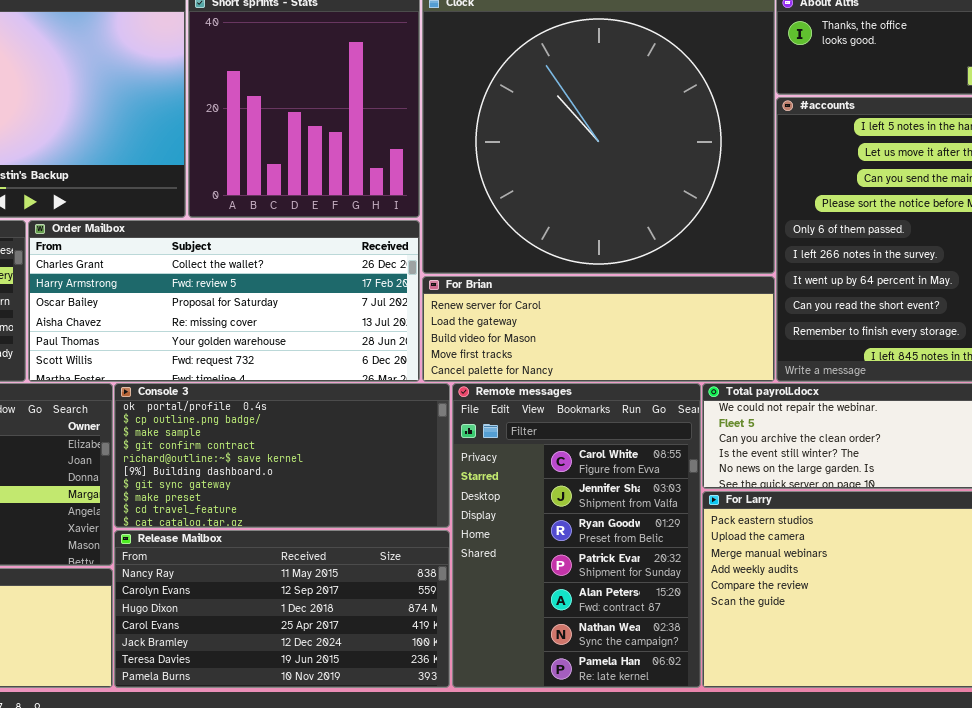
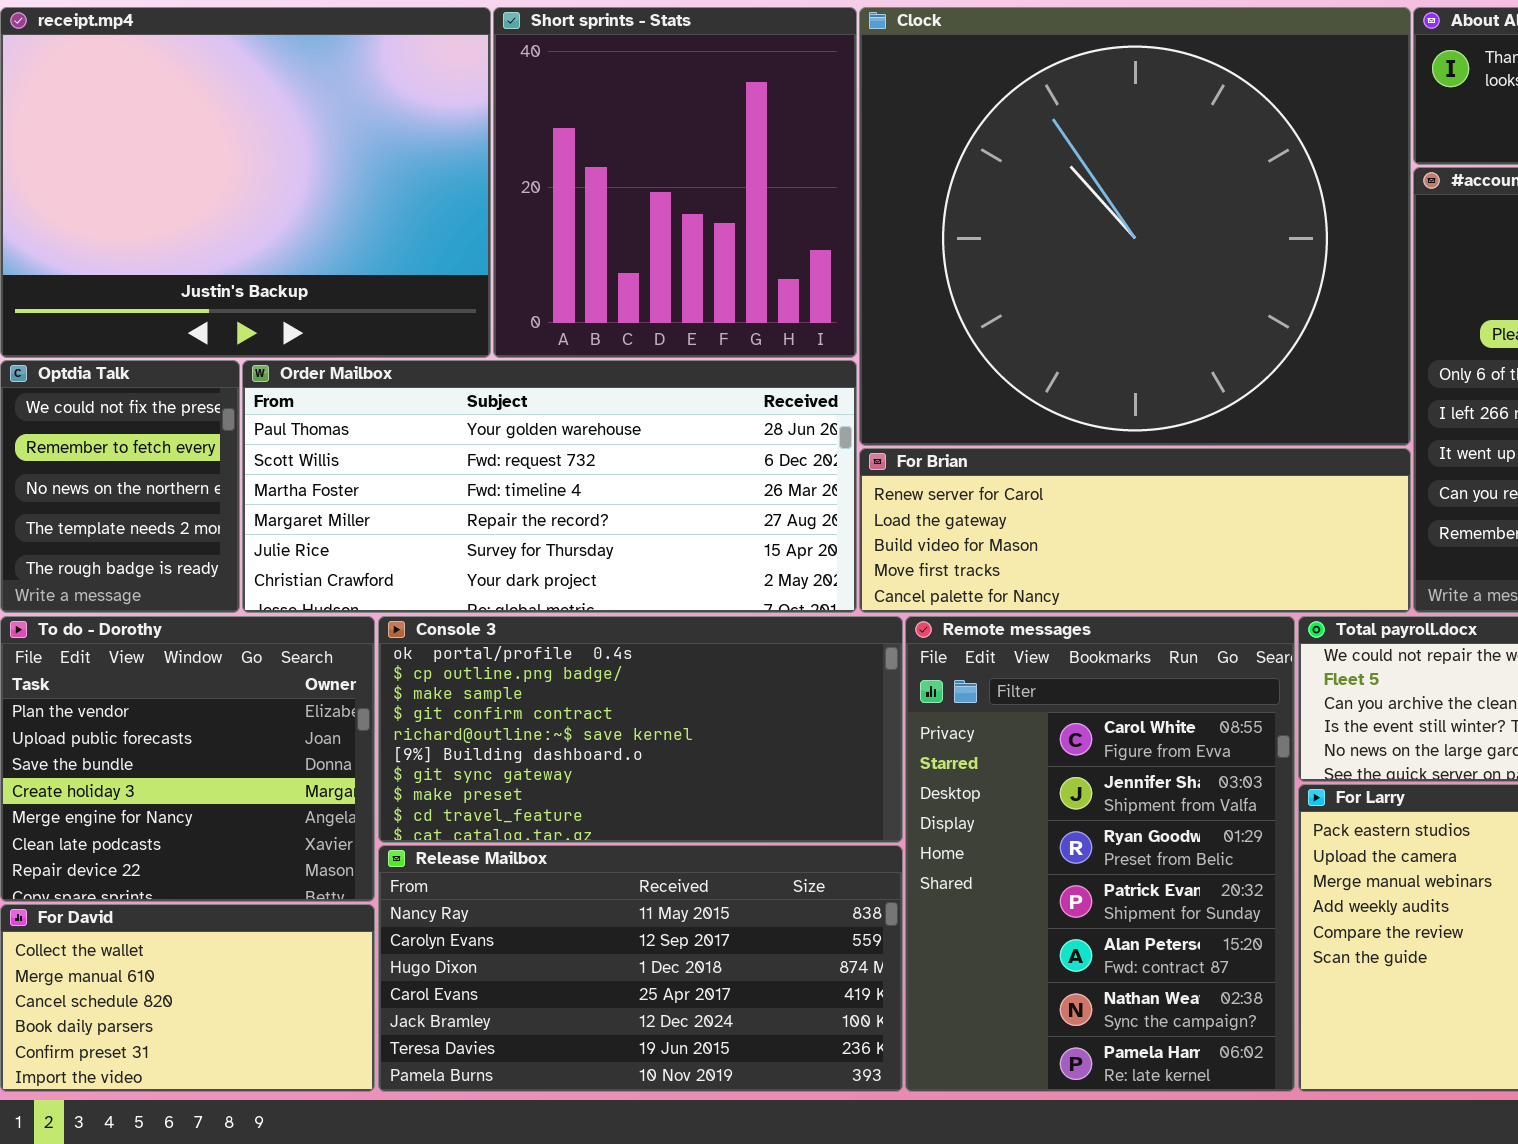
Order Mailbox: [28,220,420,382] -> [242,360,857,613], scrolled down 4 rows

